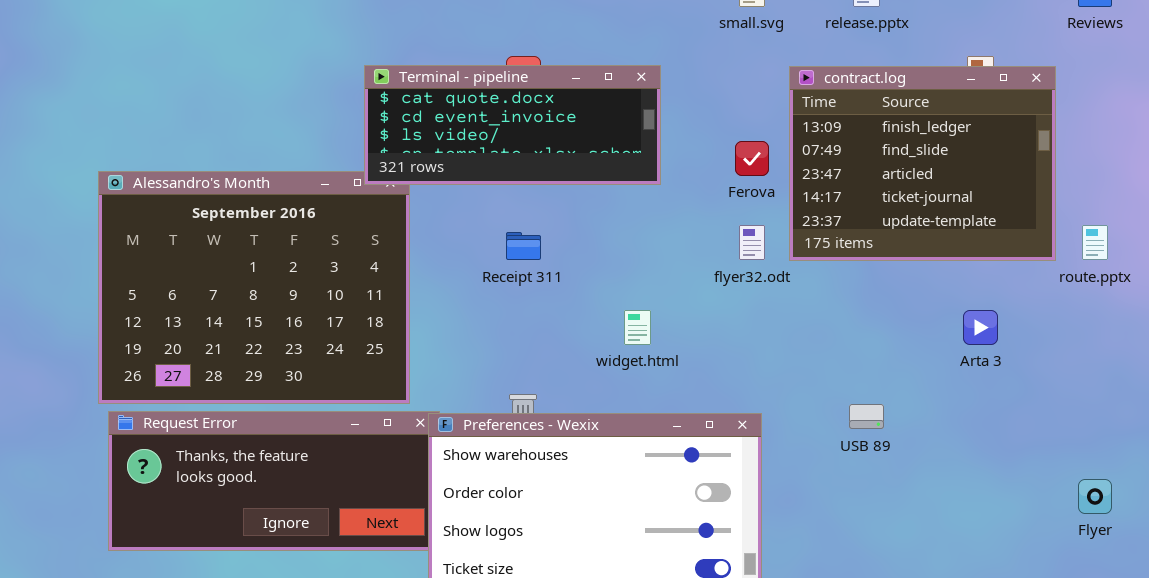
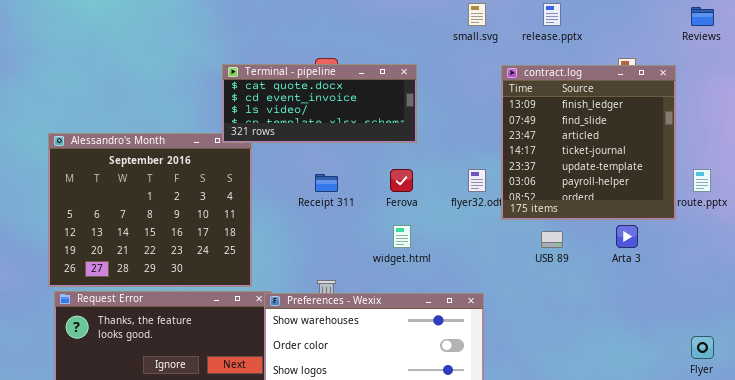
contract.log: [789,66,1056,261] -> [501,65,676,220], resized
Ferova: [735,141,769,176] -> [390,169,413,192], moved
USB 89: [849,404,884,429] -> [541,231,563,248], moved

